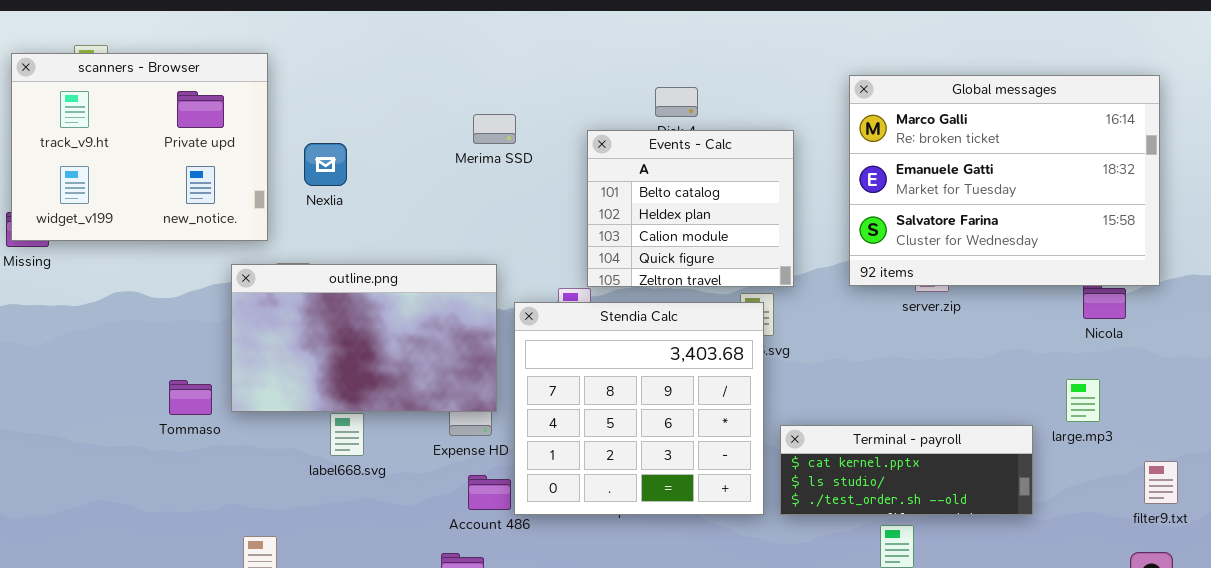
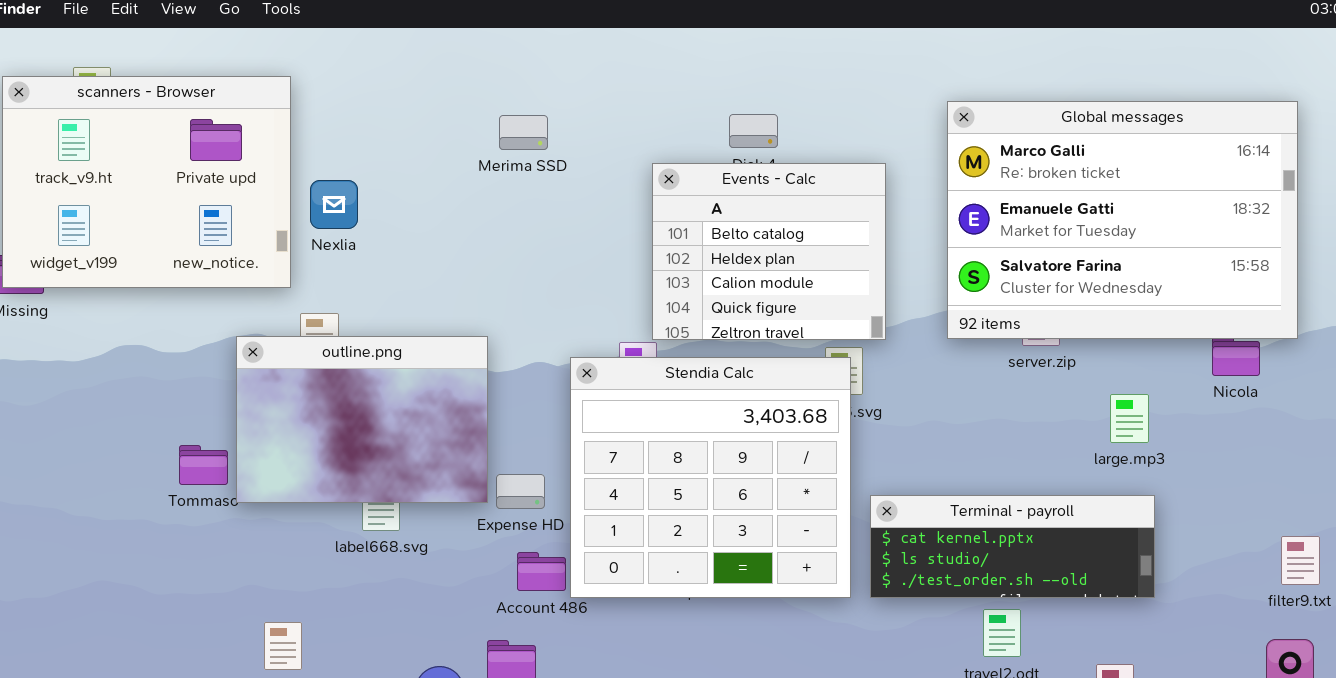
Merima SSD: [473,114,516,144] -> [499,115,548,150], moved
Nexlia: [304,143,347,186] -> [310,180,358,229], moved
outline.png: [231,264,497,412] -> [236,336,488,503], moved, resized
large.mp3: [1066,379,1100,422] -> [1110,394,1149,443], moved

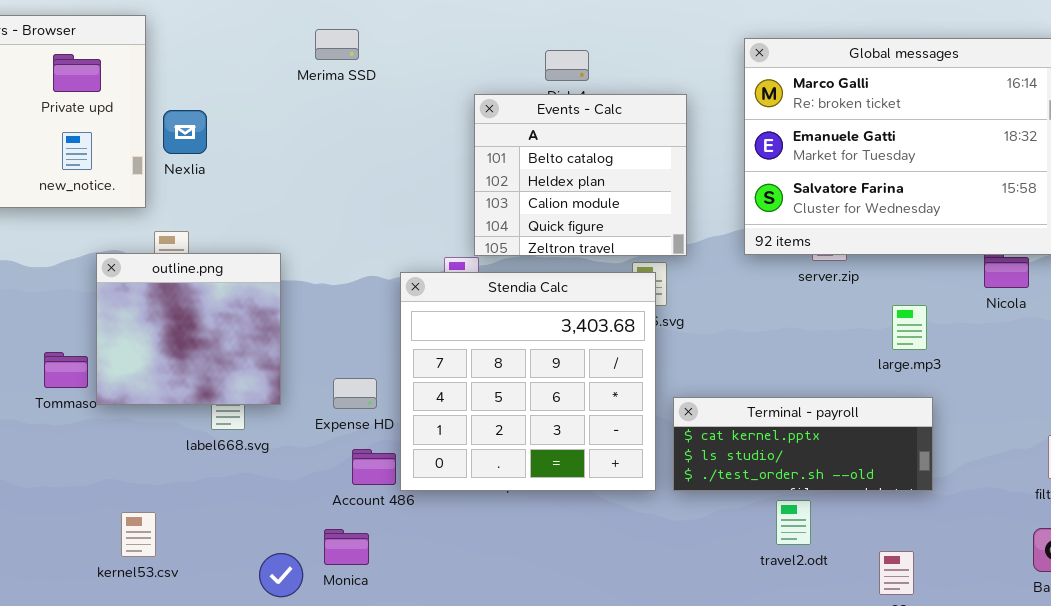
Merima SSD: [499,115,548,150] -> [315,29,359,60], moved
outline.png: [236,336,488,503] -> [96,253,281,405], resized

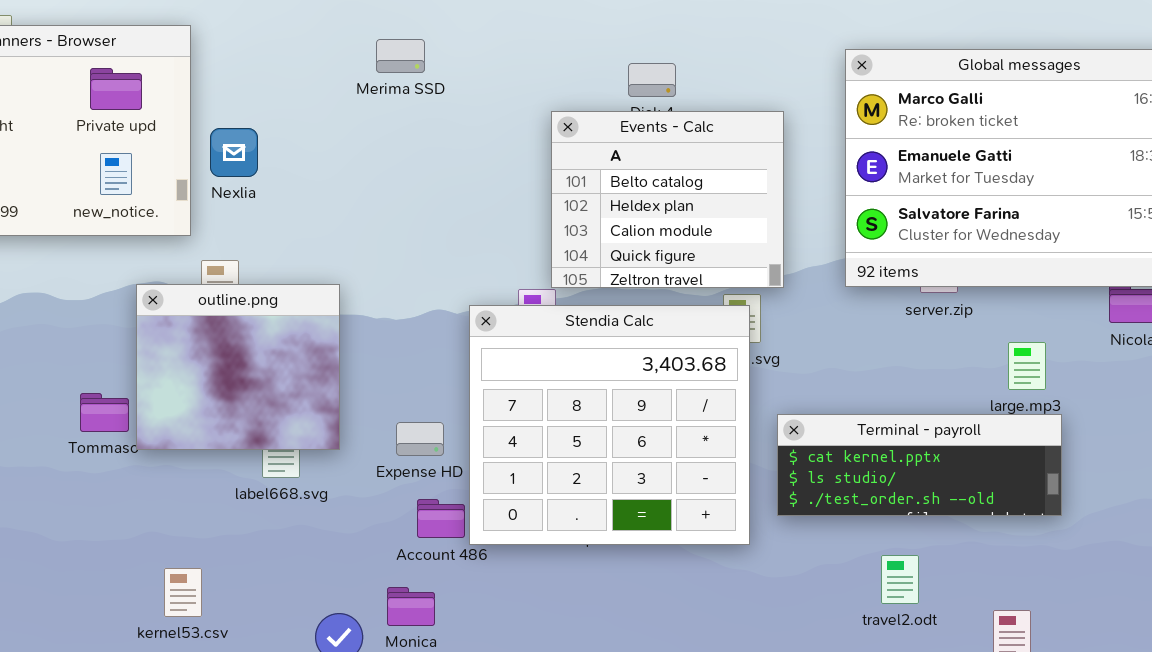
Terminal - payroll: [673,397,933,491] -> [777,414,1062,516], moved

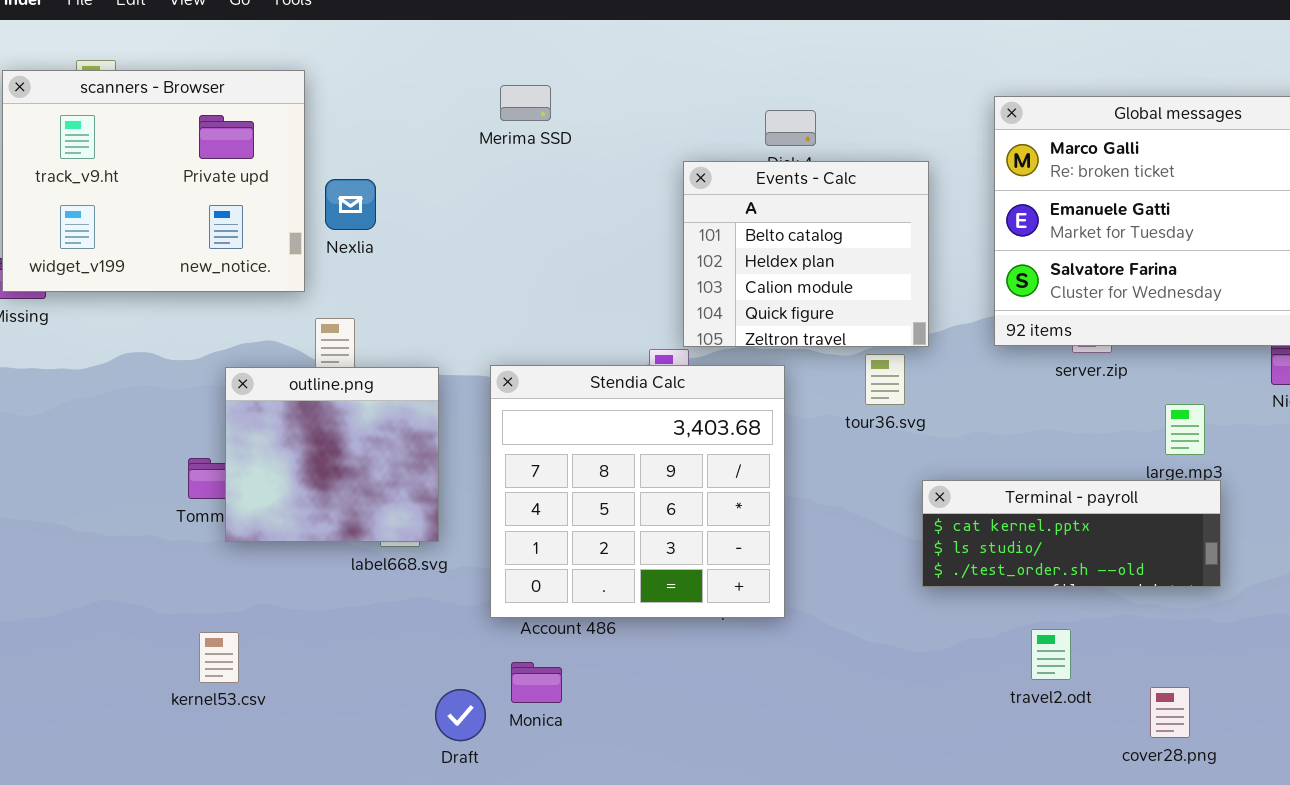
outline.png: [136,284,340,450] -> [225,367,439,542], moved
Stendia Calc: [469,305,750,545] -> [490,365,785,618], moved
kernel53.csv: [164,568,202,617] -> [199,632,239,683], moved

